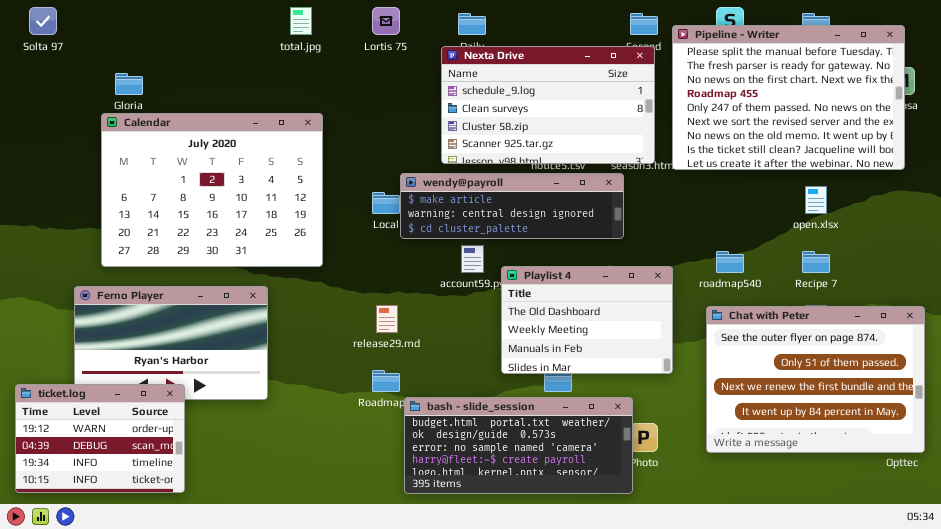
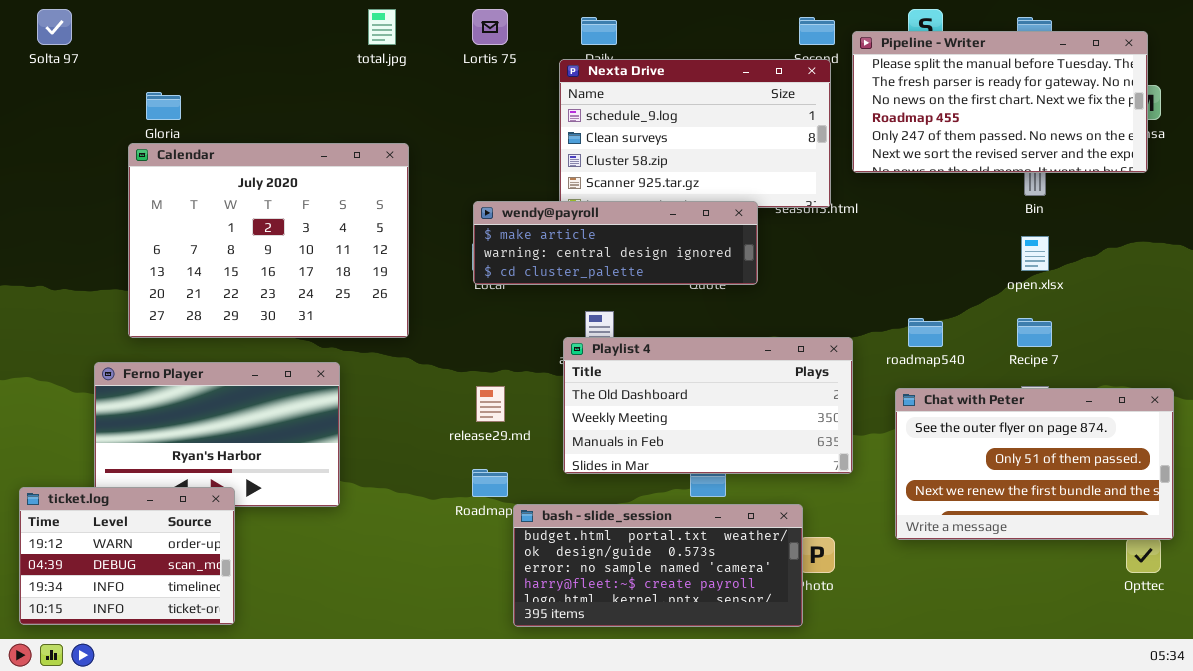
Pipeline - Writer: [672,25,905,170] -> [852,31,1148,173], resized
wendy@payroll: [400,173,624,239] -> [473,201,758,285], moved
Playlist 4: [501,266,673,374] -> [563,337,853,474], resized
Chat with Peter: [706,306,925,453] -> [895,388,1174,540], resized

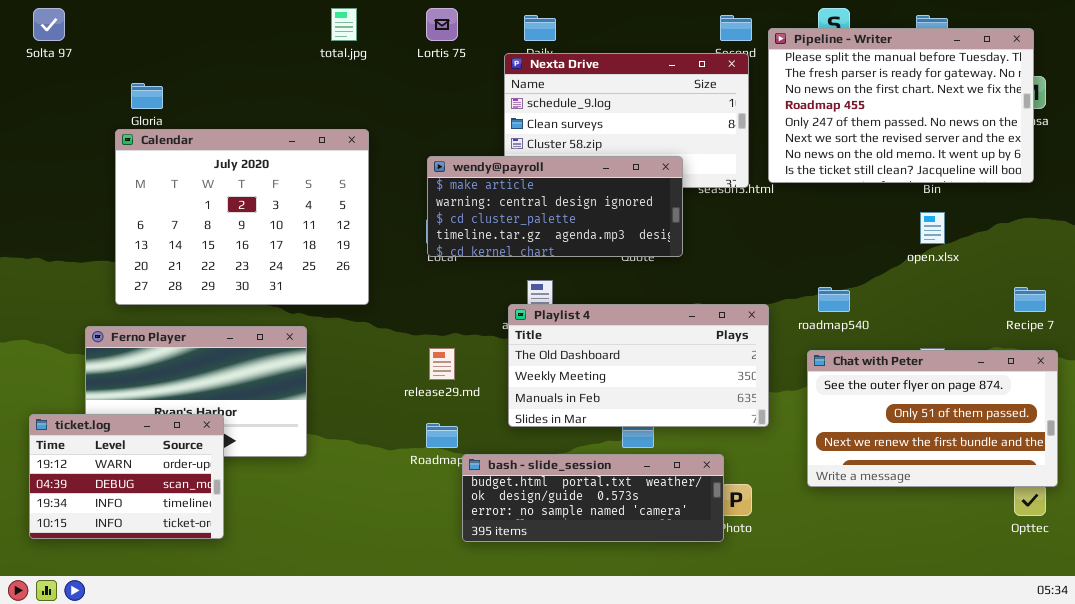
Pipeline - Writer: [852,31,1148,173] -> [768,28,1034,183], resized
wendy@payroll: [473,201,758,285] -> [427,156,683,257], resized
Recipe 7: [1017,318,1052,347] -> [1014,287,1046,312], moved
ticket.log: [19,487,235,625] -> [29,414,224,539], moved
bash - slide_session: [513,504,803,627] -> [462,454,724,542], resized

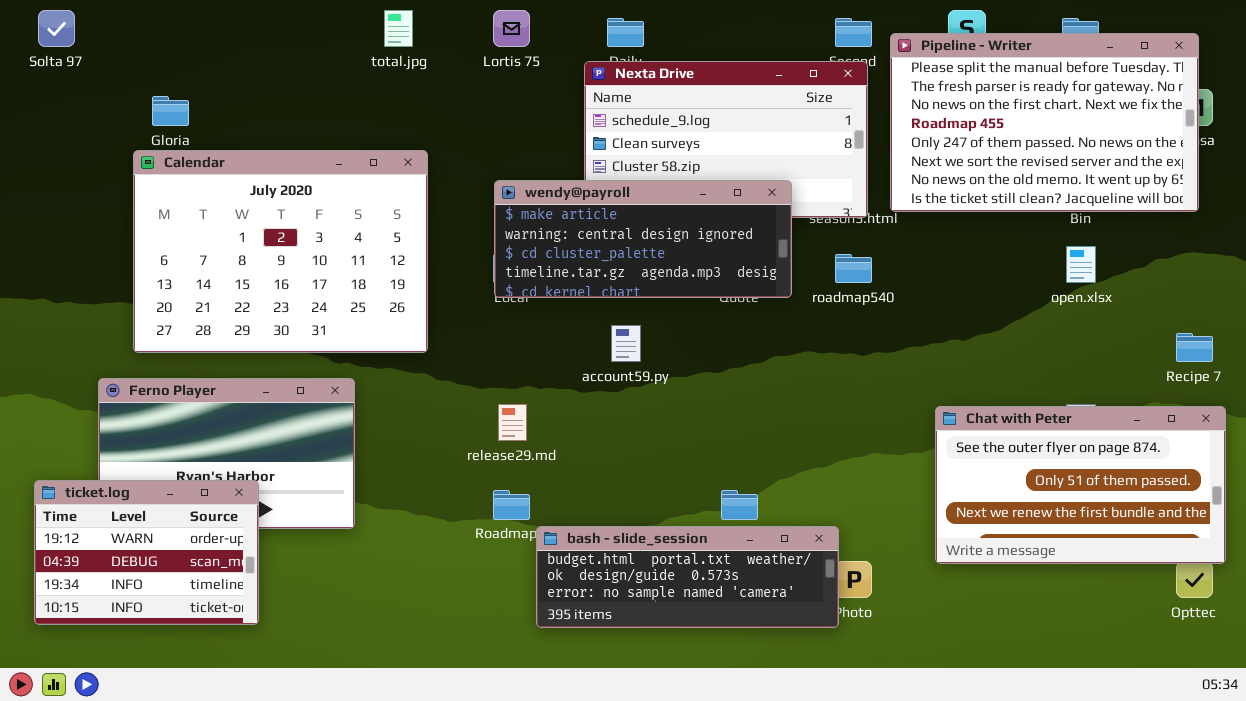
roadmap540: [818,287,850,312] -> [835,254,872,283], moved
Playlist 4: [508,304,769,427] -> none, closed

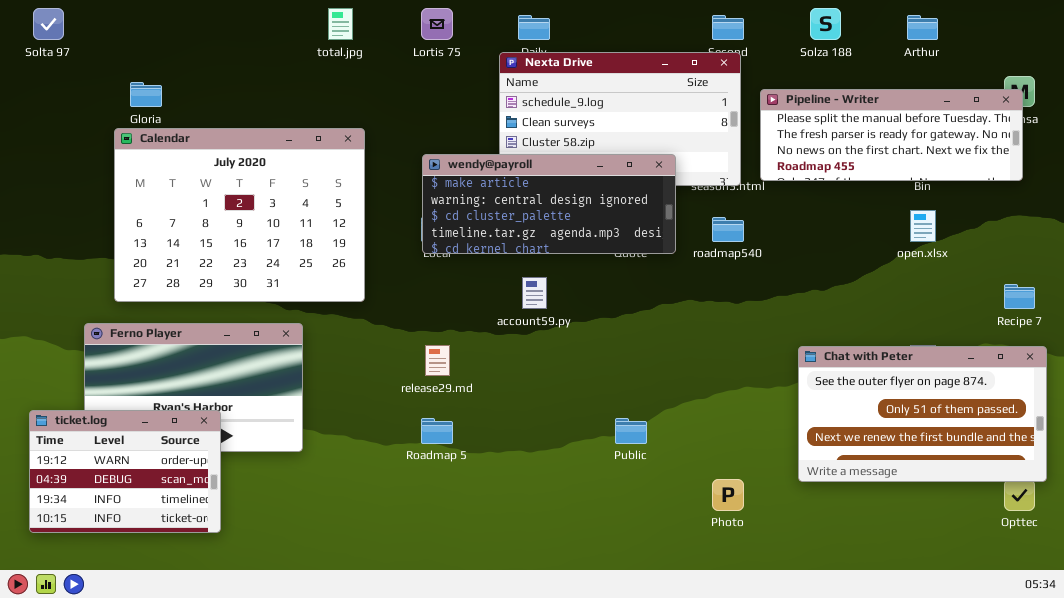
Pipeline - Writer: [890,33,1199,212] -> [760,89,1023,181], resized
bash - slide_session: [536,526,839,628] -> none, closed

